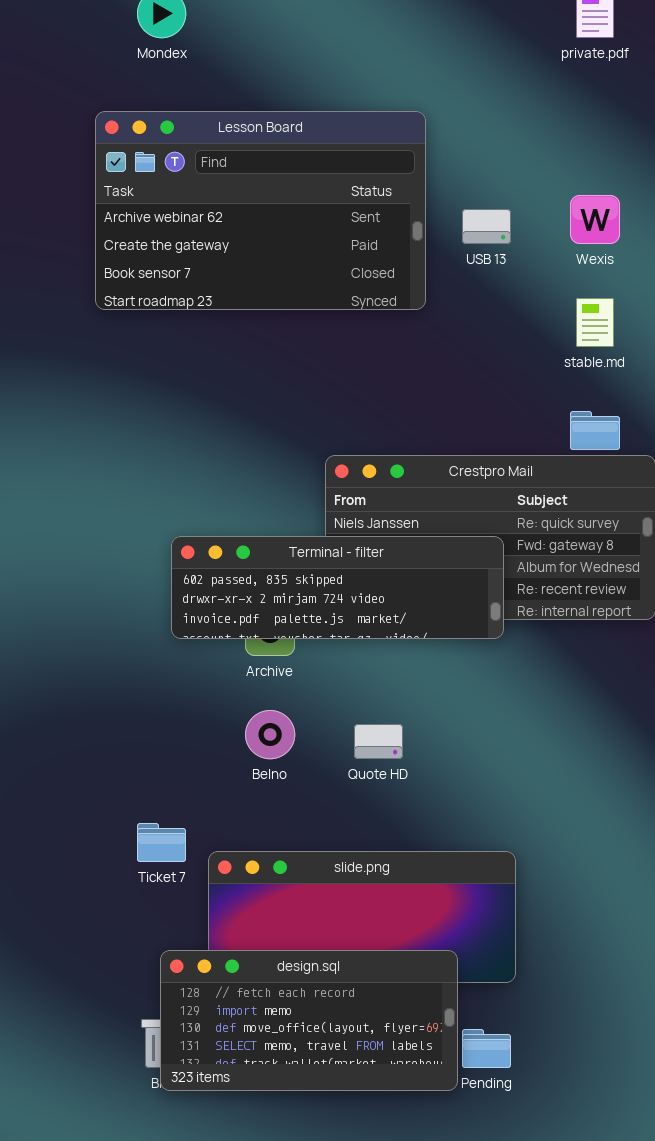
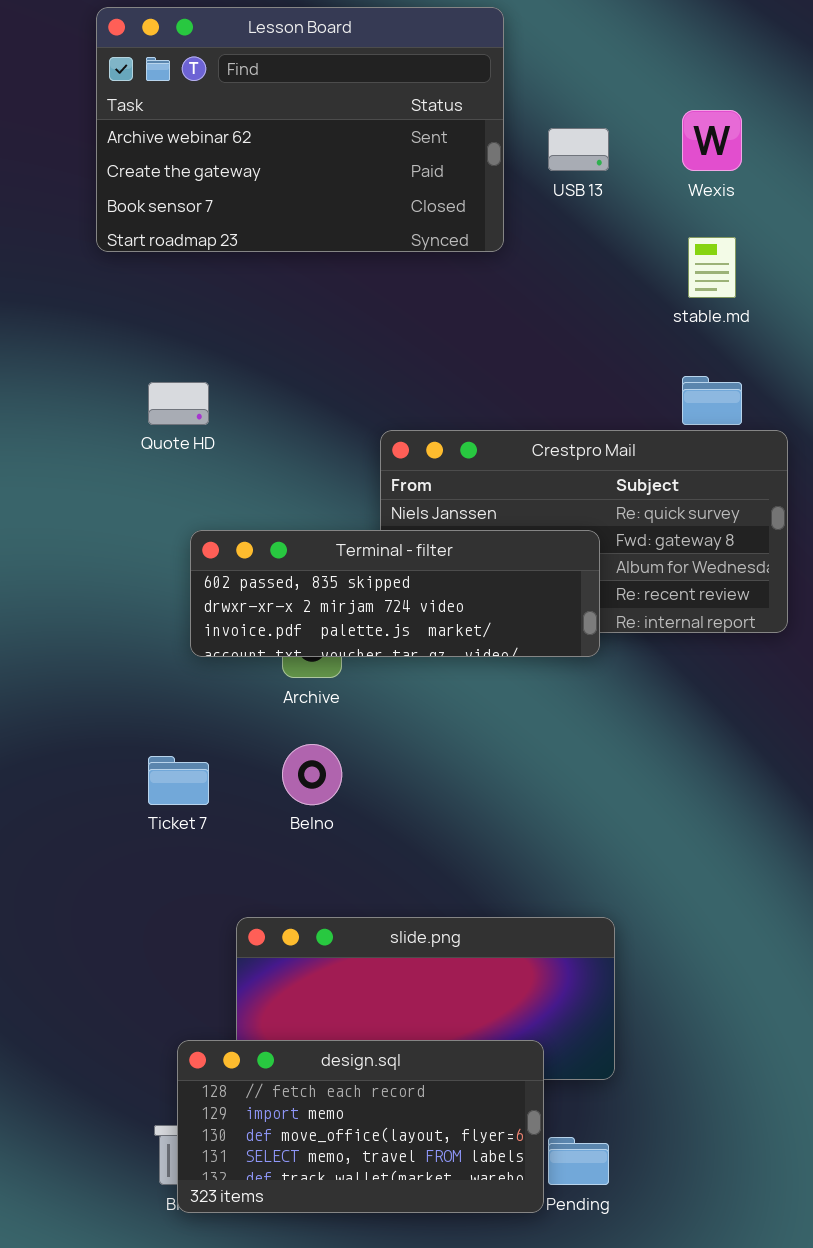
Quote HD: [354,724,403,759] -> [148,382,209,425], moved
Ticket 7: [137,823,186,862] -> [148,756,209,805], moved

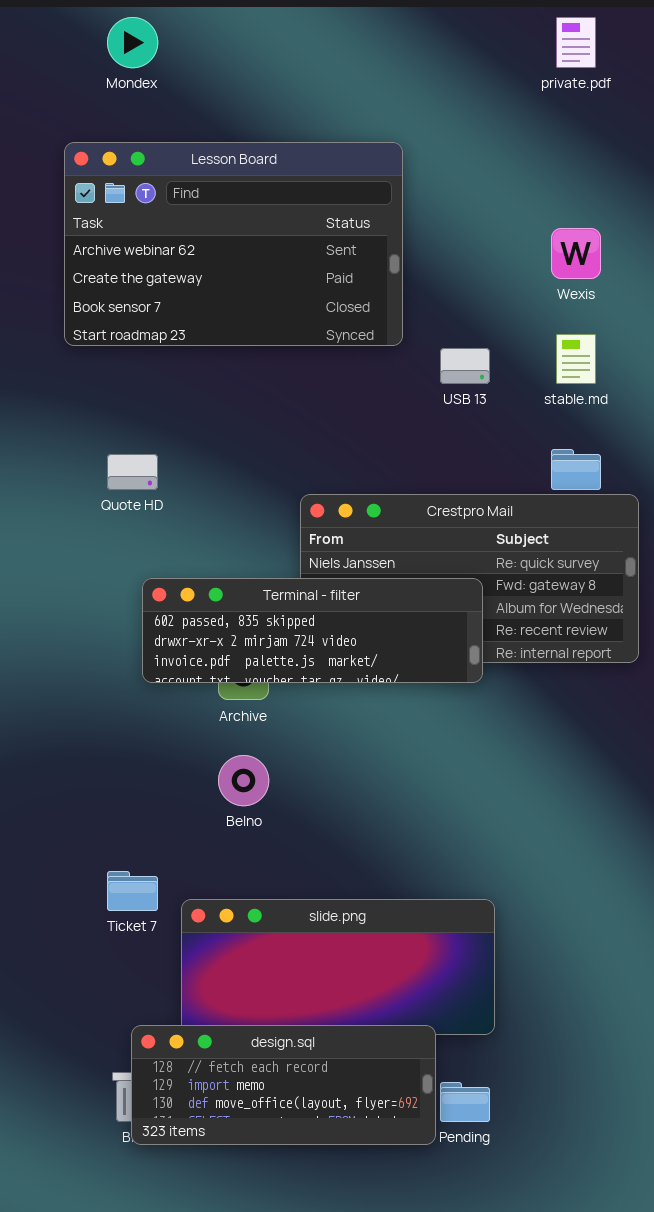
USB 13: [548,128,609,171] -> [440,348,490,384], moved
Ticket 7: [148,756,209,805] -> [107,871,158,911], moved
design.sql: [177,1040,544,1213] -> [131,1025,436,1145], resized

